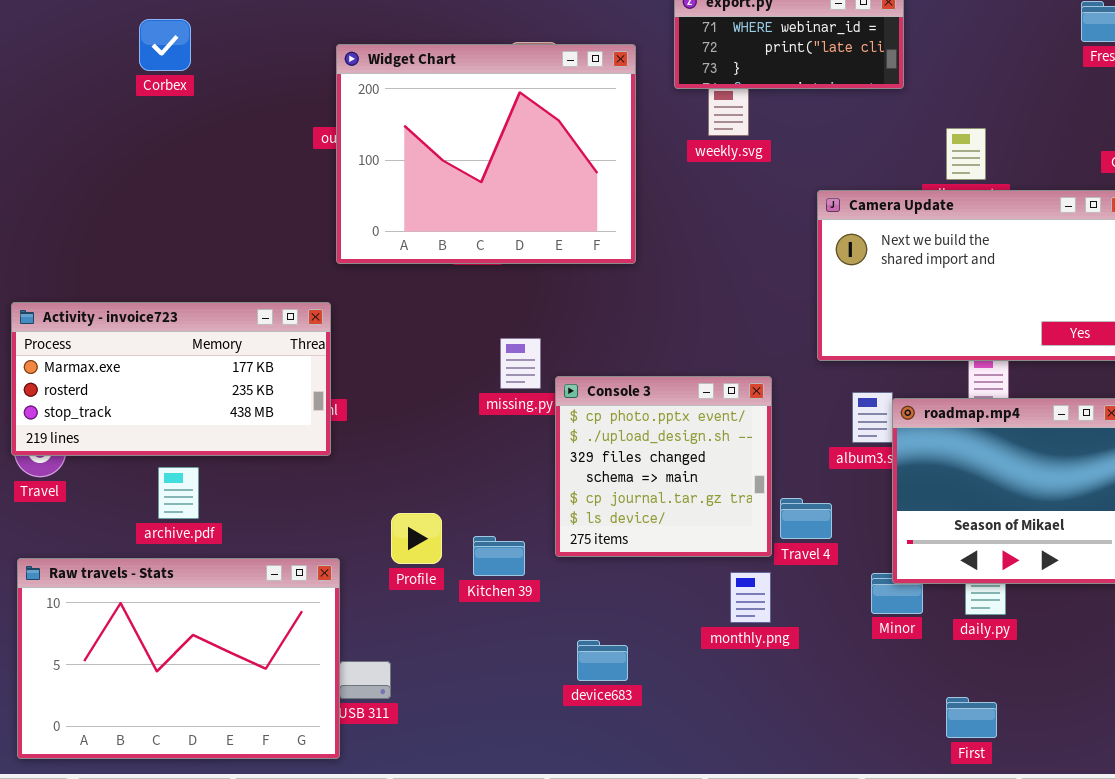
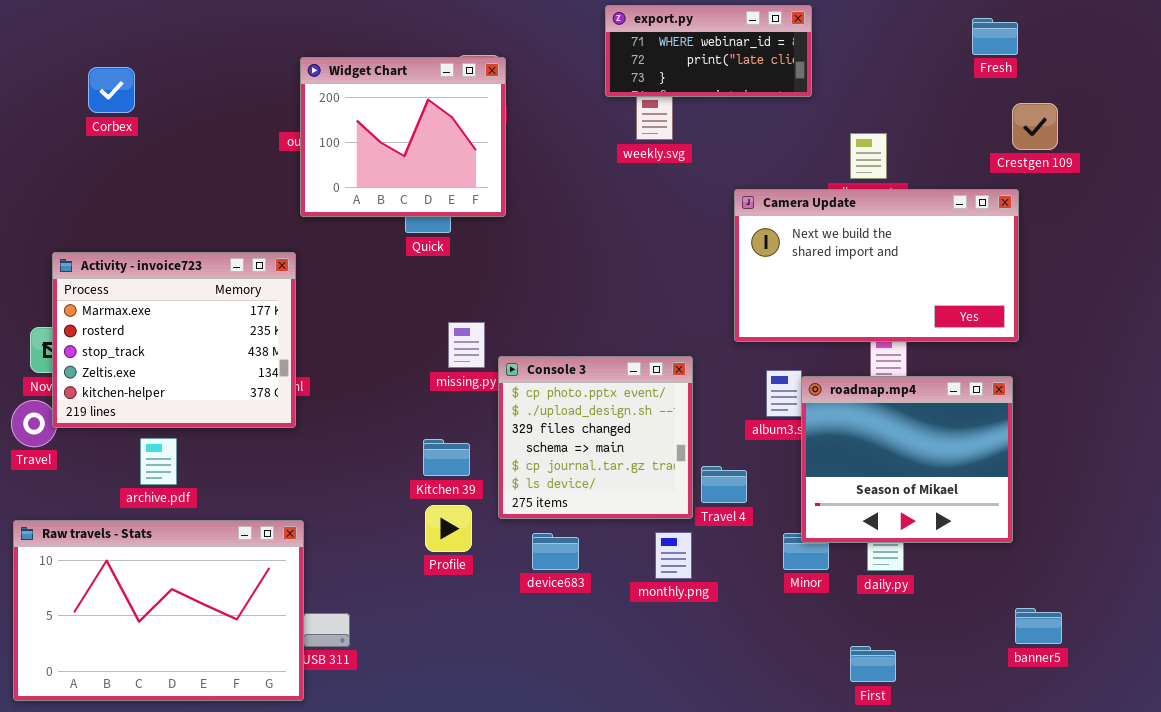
Corbex: [139,19,191,71] -> [88,67,135,113], moved
Widget Chart: [336,44,636,264] -> [300,57,506,217], resized
Activity - invoice723: [11,302,331,456] -> [52,252,296,428], resized
Profile: [391,513,442,564] -> [425,505,472,552], moved
Kitchen 39: [473,536,525,576] -> [423,439,470,476], moved
device683: [577,640,628,681] -> [532,533,579,570], moved

